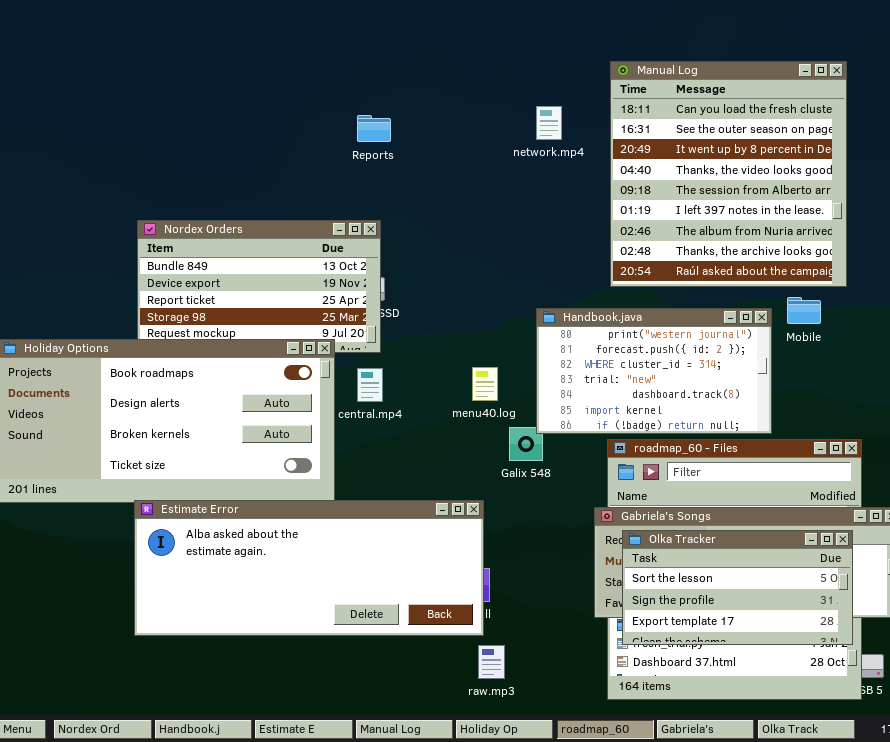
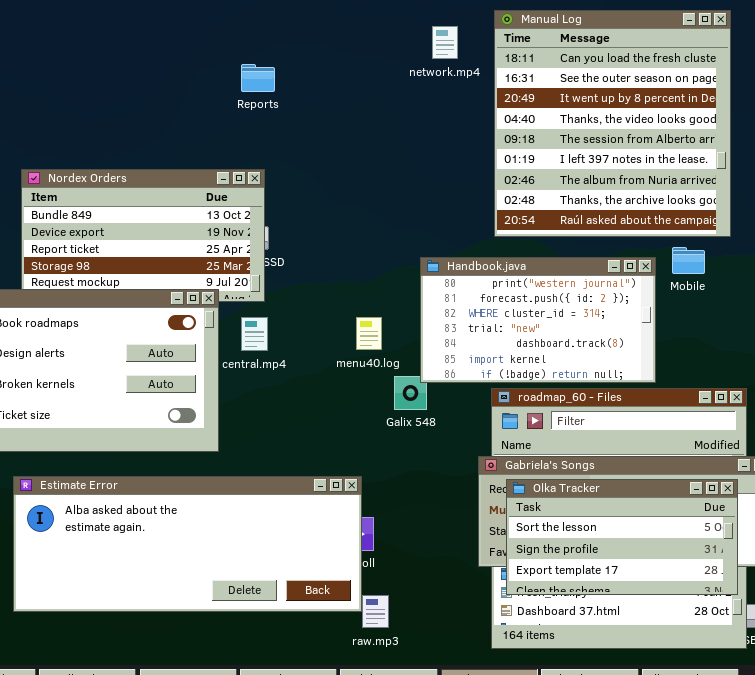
network.mp4: [536,106,562,140] -> [432,26,458,59], moved
Estimate Error: [134,500,484,636] -> [13,476,362,612], moved

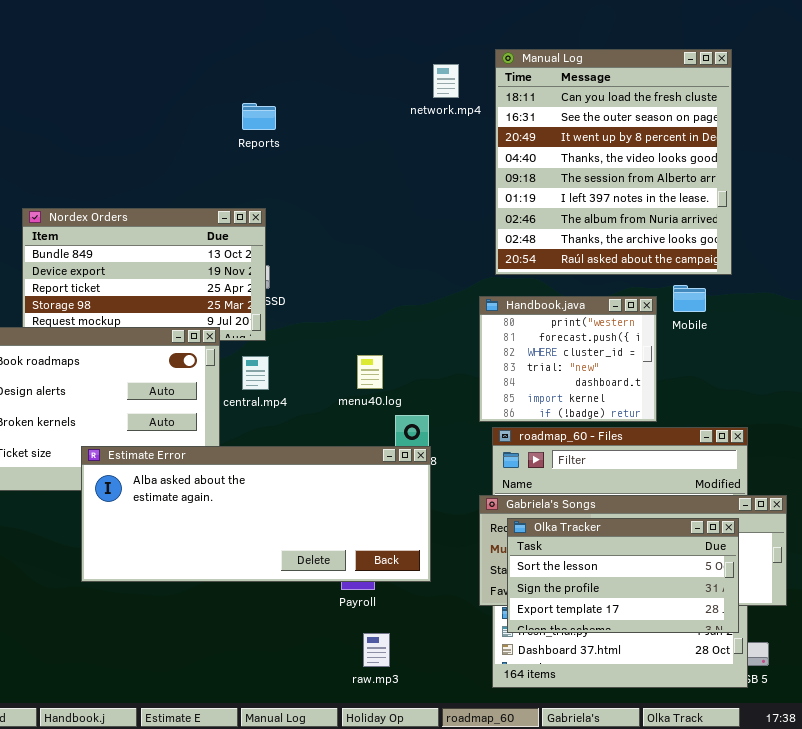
Handbook.java: [420,257,656,383] -> [479,296,657,422], resized
Estimate Error: [13,476,362,612] -> [81,446,431,582], moved

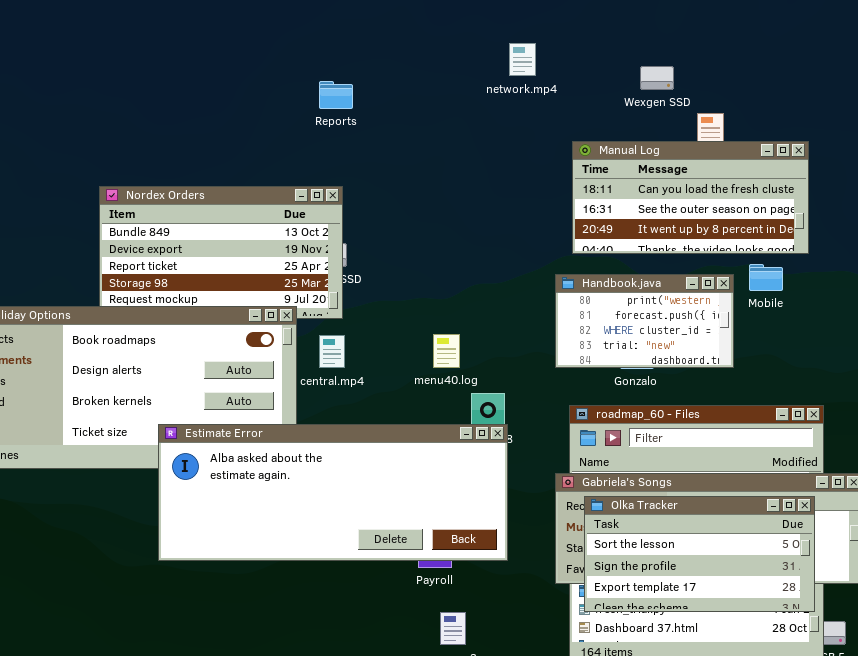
Manual Log: [495,49,732,275] -> [572,141,809,254], resized
Handbook.java: [479,296,657,422] -> [555,274,734,368], resized

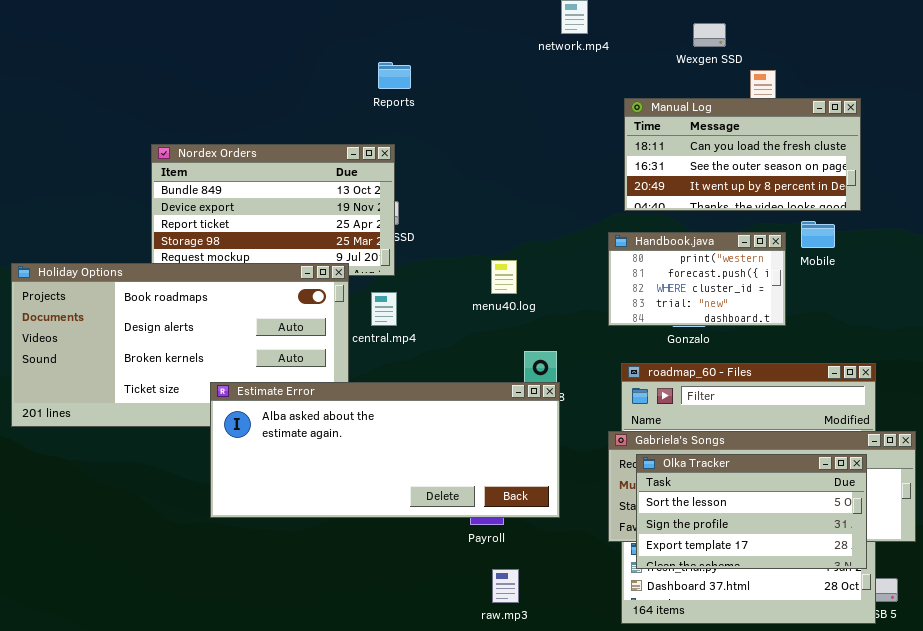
Reports: [319,81,353,109] -> [378,62,411,89], moved
menu40.log: [433,334,460,368] -> [491,260,517,294], moved

